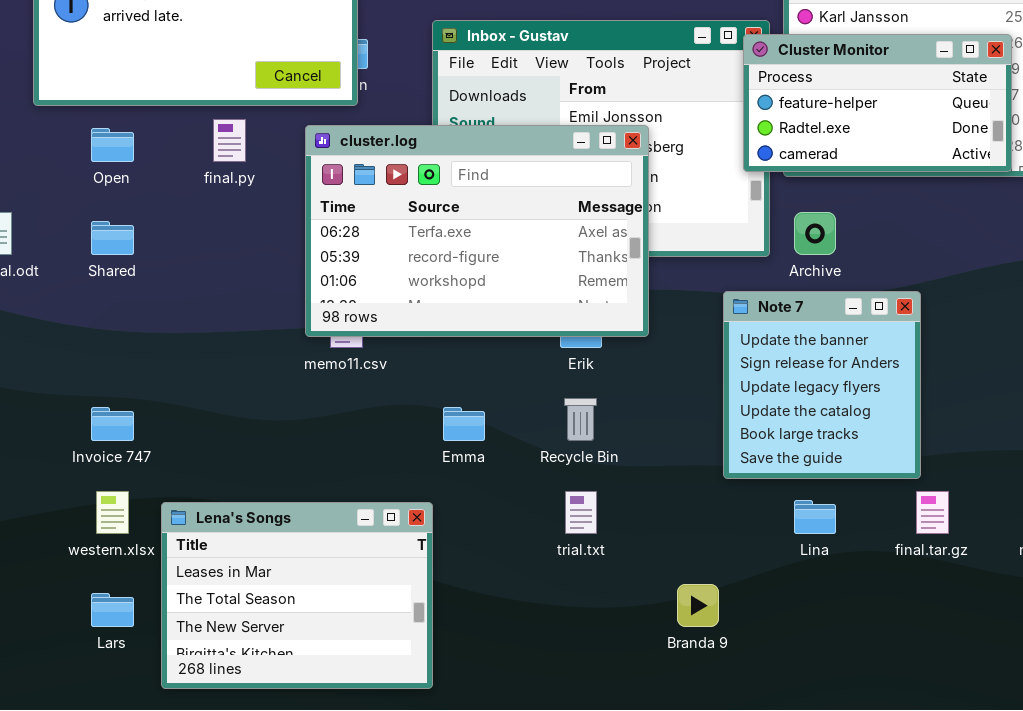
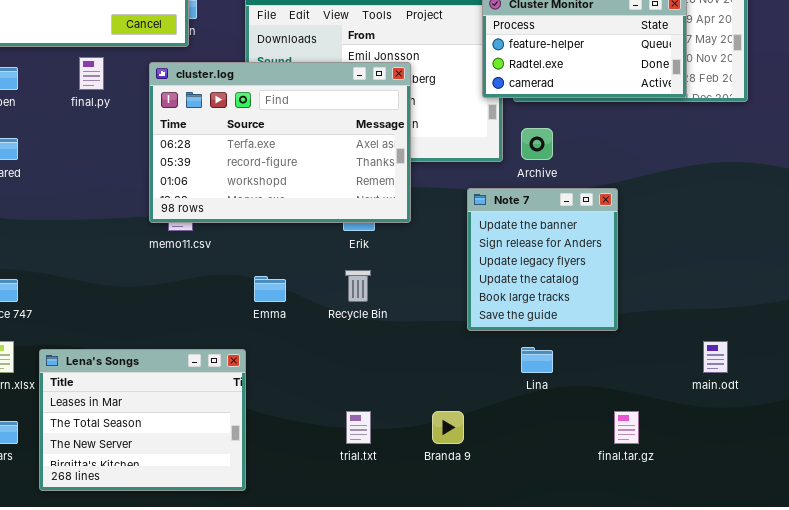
trial.txt: [565,491,597,534] -> [346,411,371,444], moved
final.tar.gz: [916,491,949,534] -> [614,411,639,444], moved

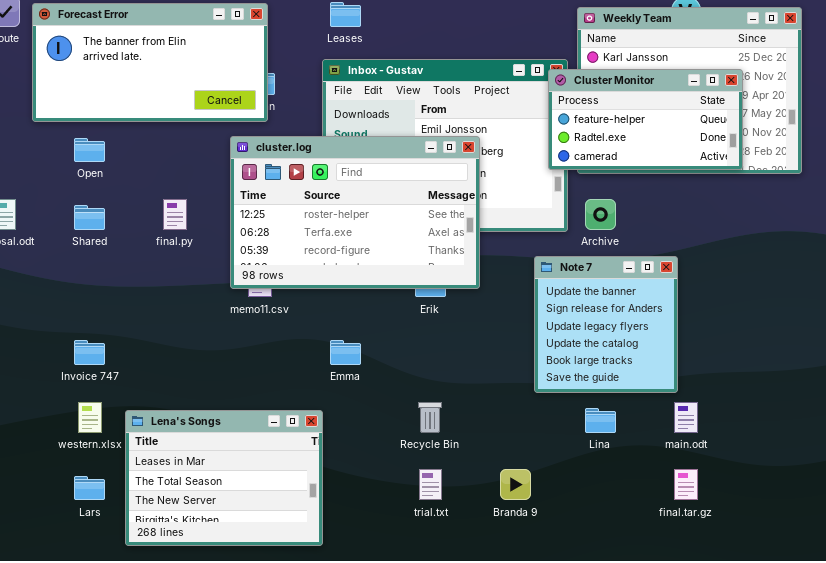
final.py: [79,57,104,90] -> [163,199,187,230], moved
cluster.log: [149,62,411,223] -> [230,136,480,289], scrolled up 1 row
Recycle Bin: [345,270,371,302] -> [418,402,442,433], moved
main.odt: [703,341,728,373] -> [674,402,698,433], moved

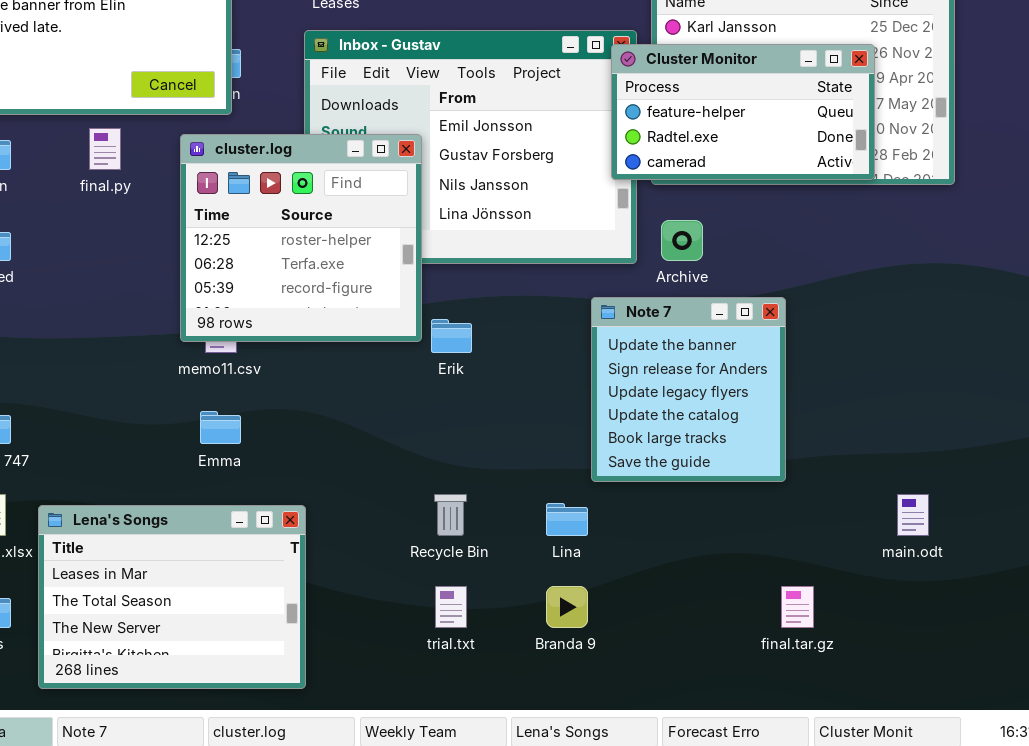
cluster.log: [230,136,480,289] -> [180,134,422,342], resized
final.py: [163,199,187,230] -> [89,128,121,170], moved
Emma: [330,340,361,365] -> [200,411,241,444], moved
main.odt: [674,402,698,433] -> [897,494,929,536], moved
Lina: [585,408,616,433] -> [546,503,588,536], moved

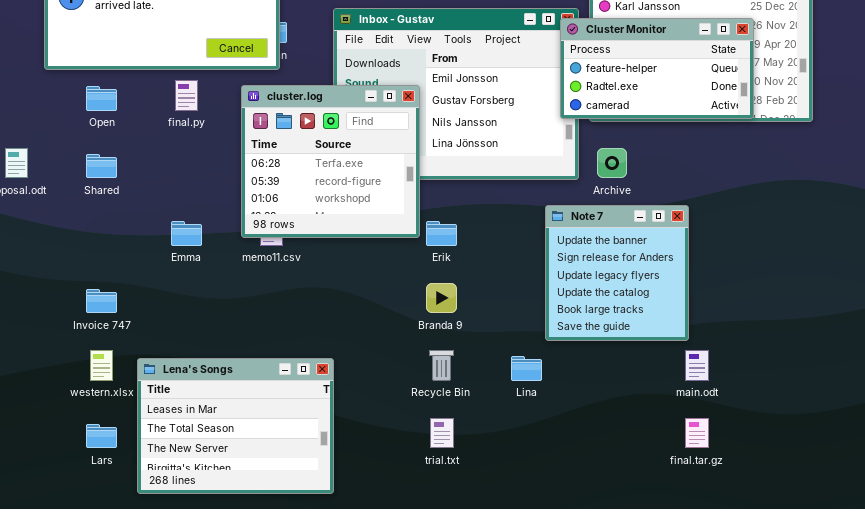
cluster.log: [180,134,422,342] -> [241,85,420,238], scrolled down 1 row
Emma: [200,411,241,444] -> [171,221,202,246], moved
main.odt: [897,494,929,536] -> [685,350,709,381], moved
Branda 9: [546,586,588,628] -> [426,283,457,313], moved

